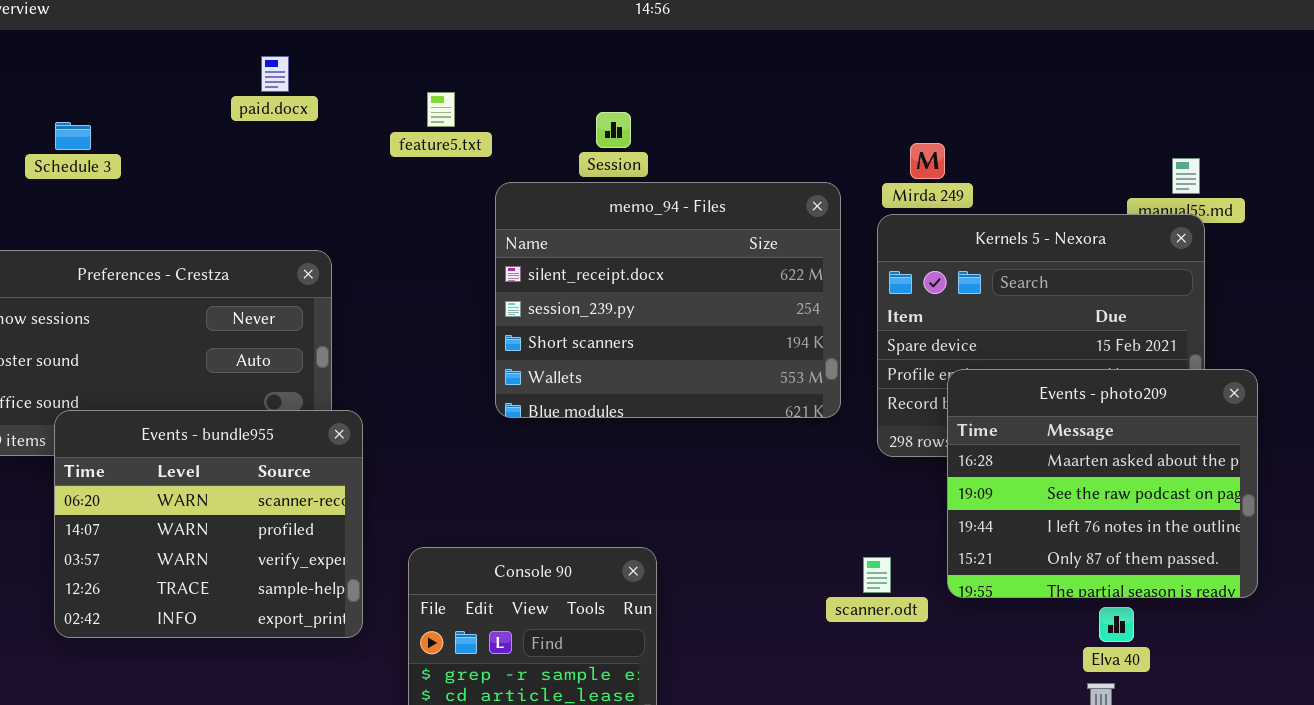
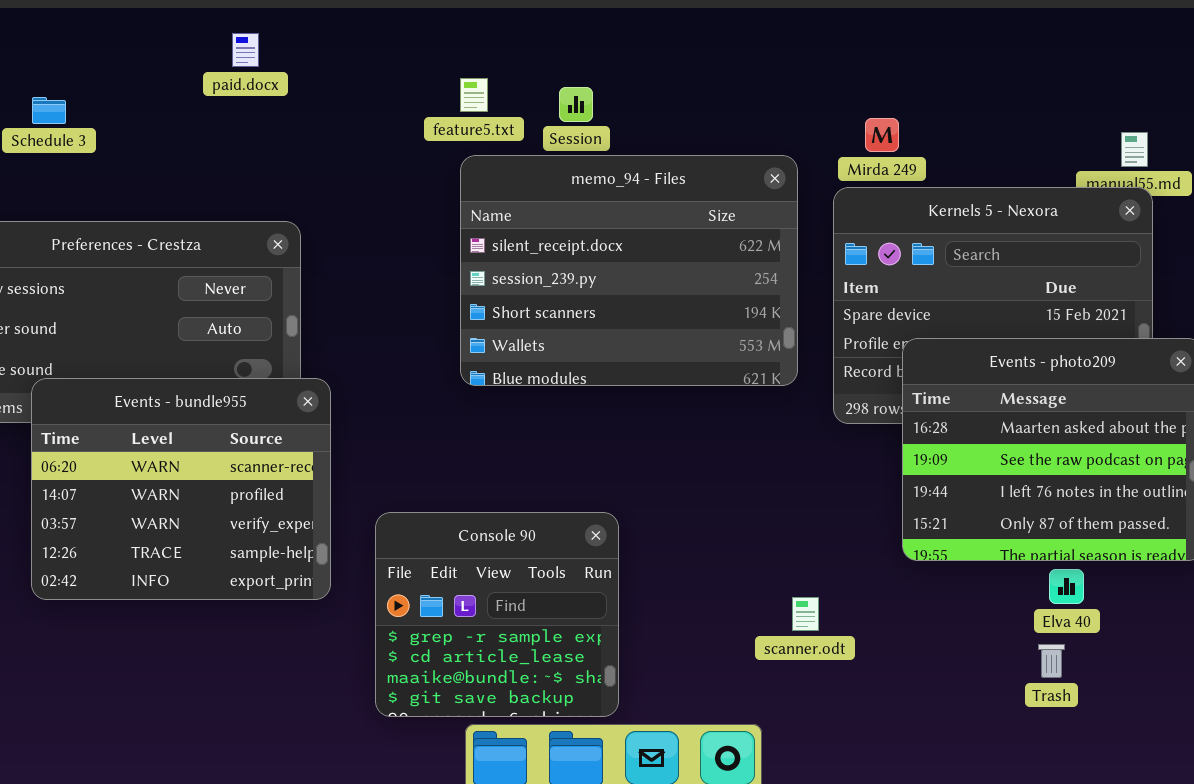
feature5.txt: [427,92,455,127] -> [460,78,488,112], moved
scanner.odt: [863,557,891,593] -> [792,597,819,631], moved

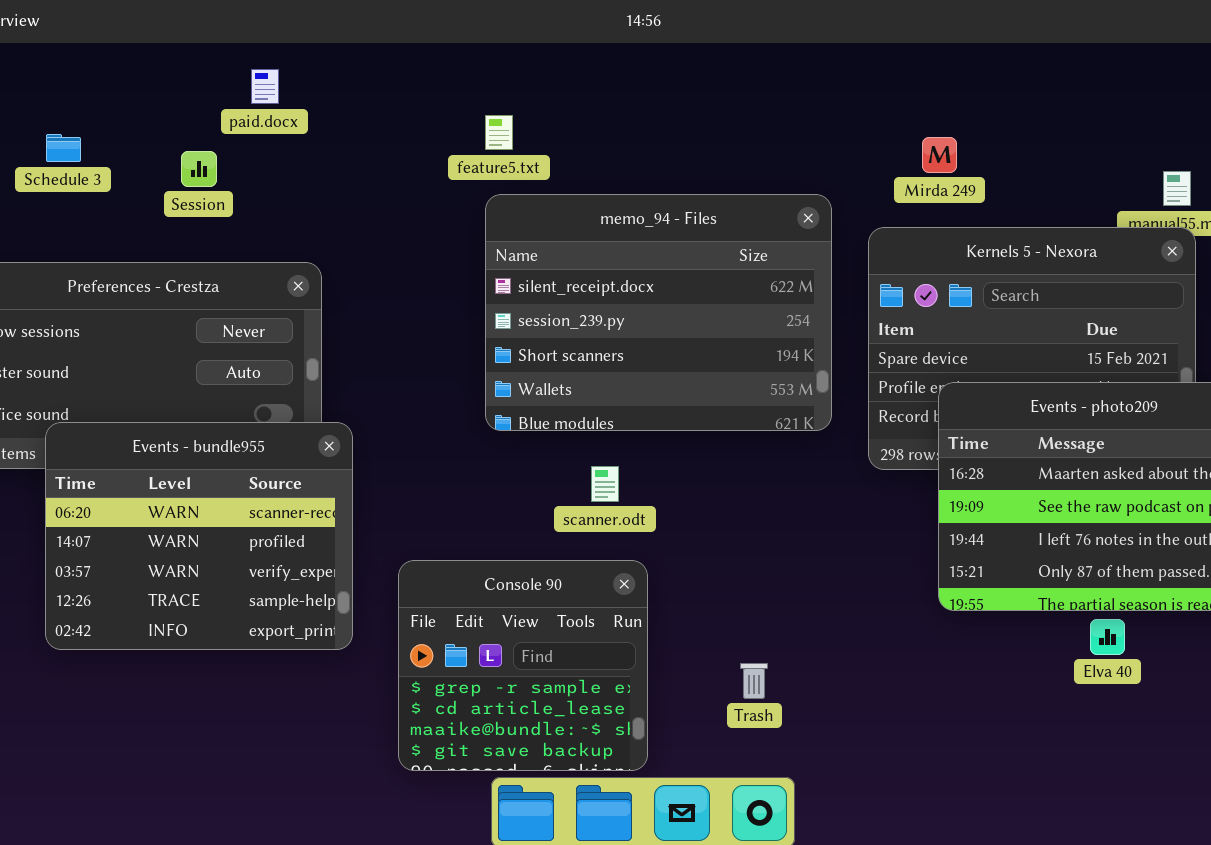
Session: [559,87,593,122] -> [181,151,217,187], moved
Mirda 249: [865,118,899,152] -> [922,137,957,173], moved
scanner.odt: [792,597,819,631] -> [591,466,619,502], moved
Trash: [1038,644,1065,678] -> [740,663,768,699], moved

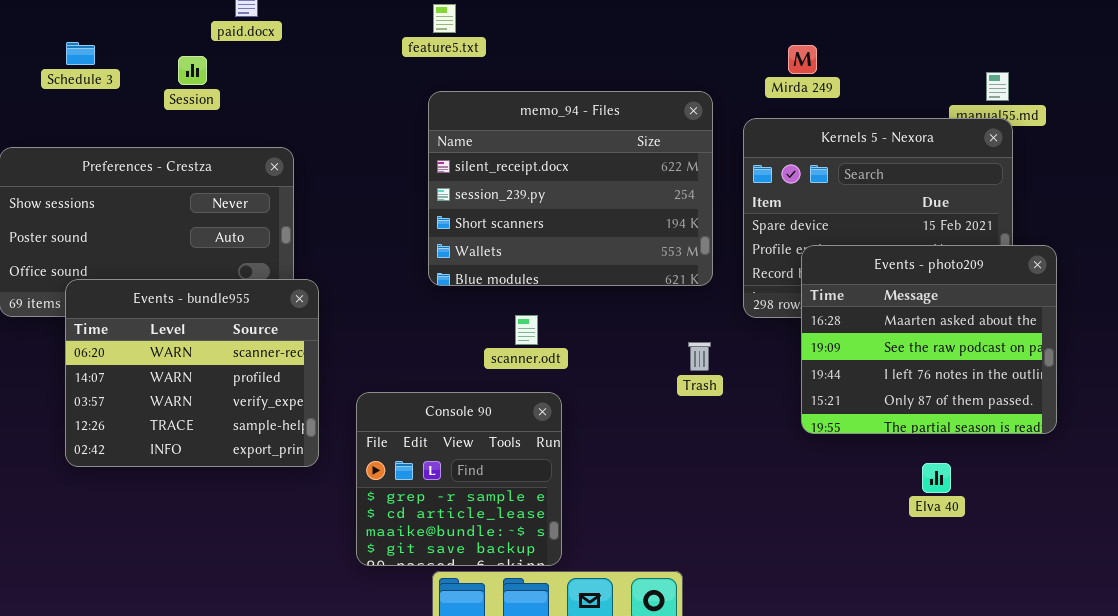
feature5.txt: [485,115,513,150] -> [433,4,456,33], moved
Elva 40: [1090,619,1125,655] -> [922,463,951,493], moved
Trash: [740,663,768,699] -> [688,342,711,371], moved

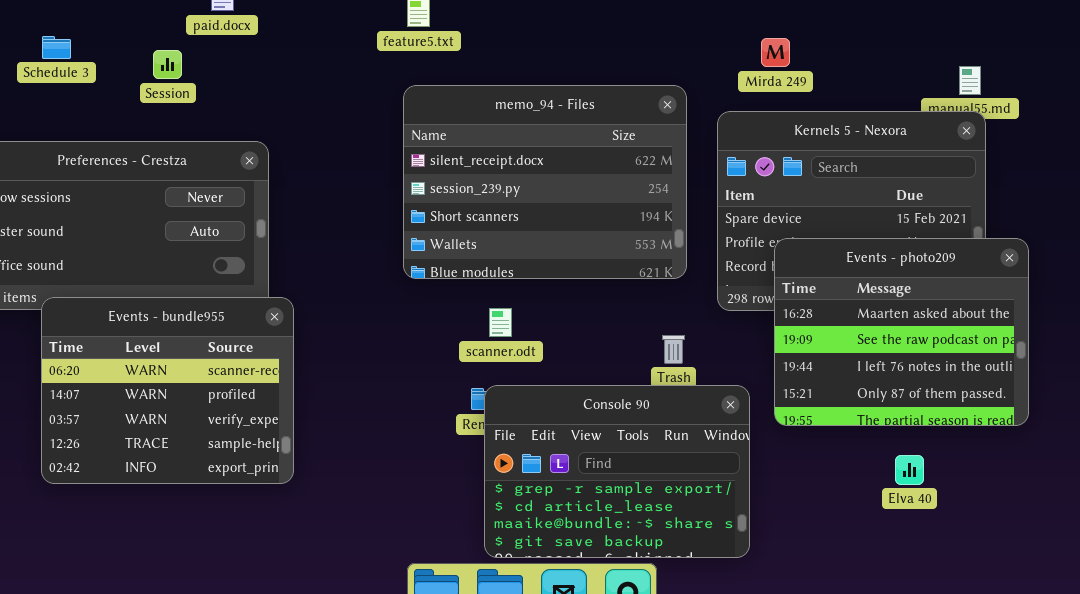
Events - bundle955: [65,279,319,467] -> [41,297,294,484], moved
Console 90: [356,392,562,566] -> [484,385,750,558], moved, resized

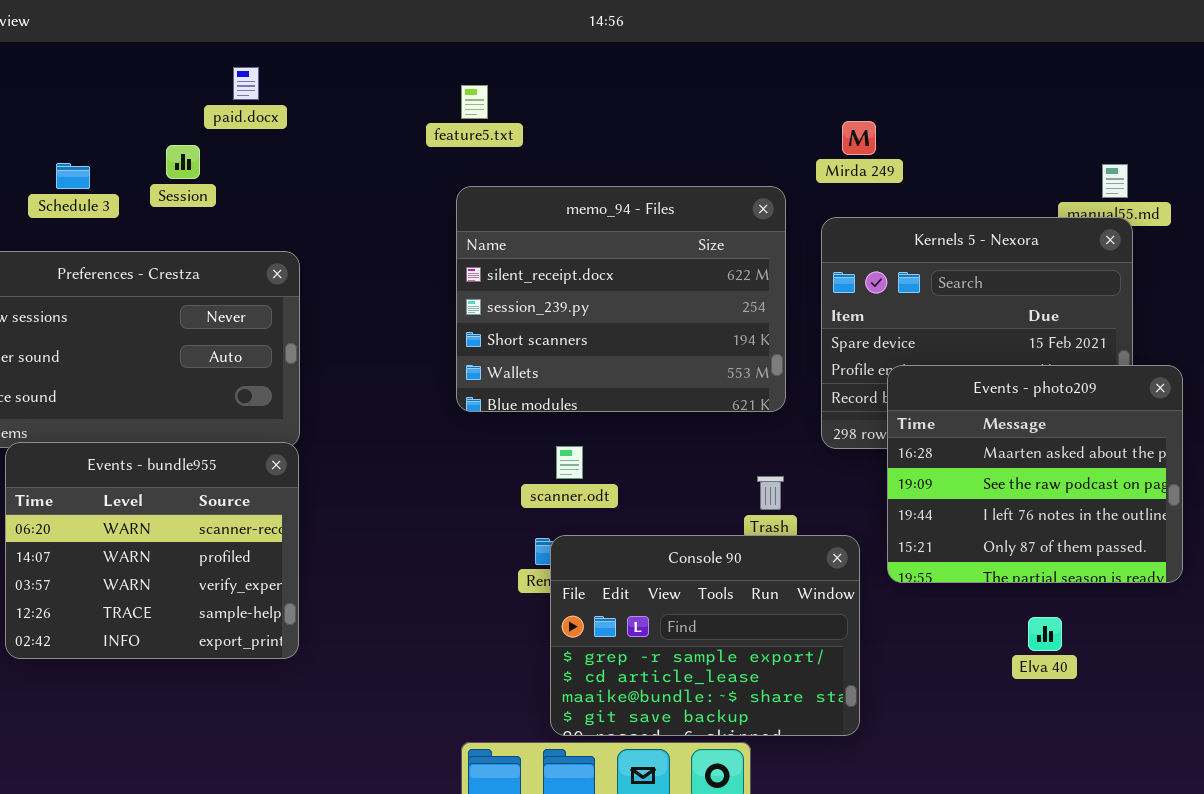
Schedule 3: [42,36,71,59] -> [56,163,90,189], moved
Mirda 249: [761,38,790,67] -> [842,121,876,155], moved
Events - bundle955: [41,297,294,484] -> [5,442,299,659], moved

